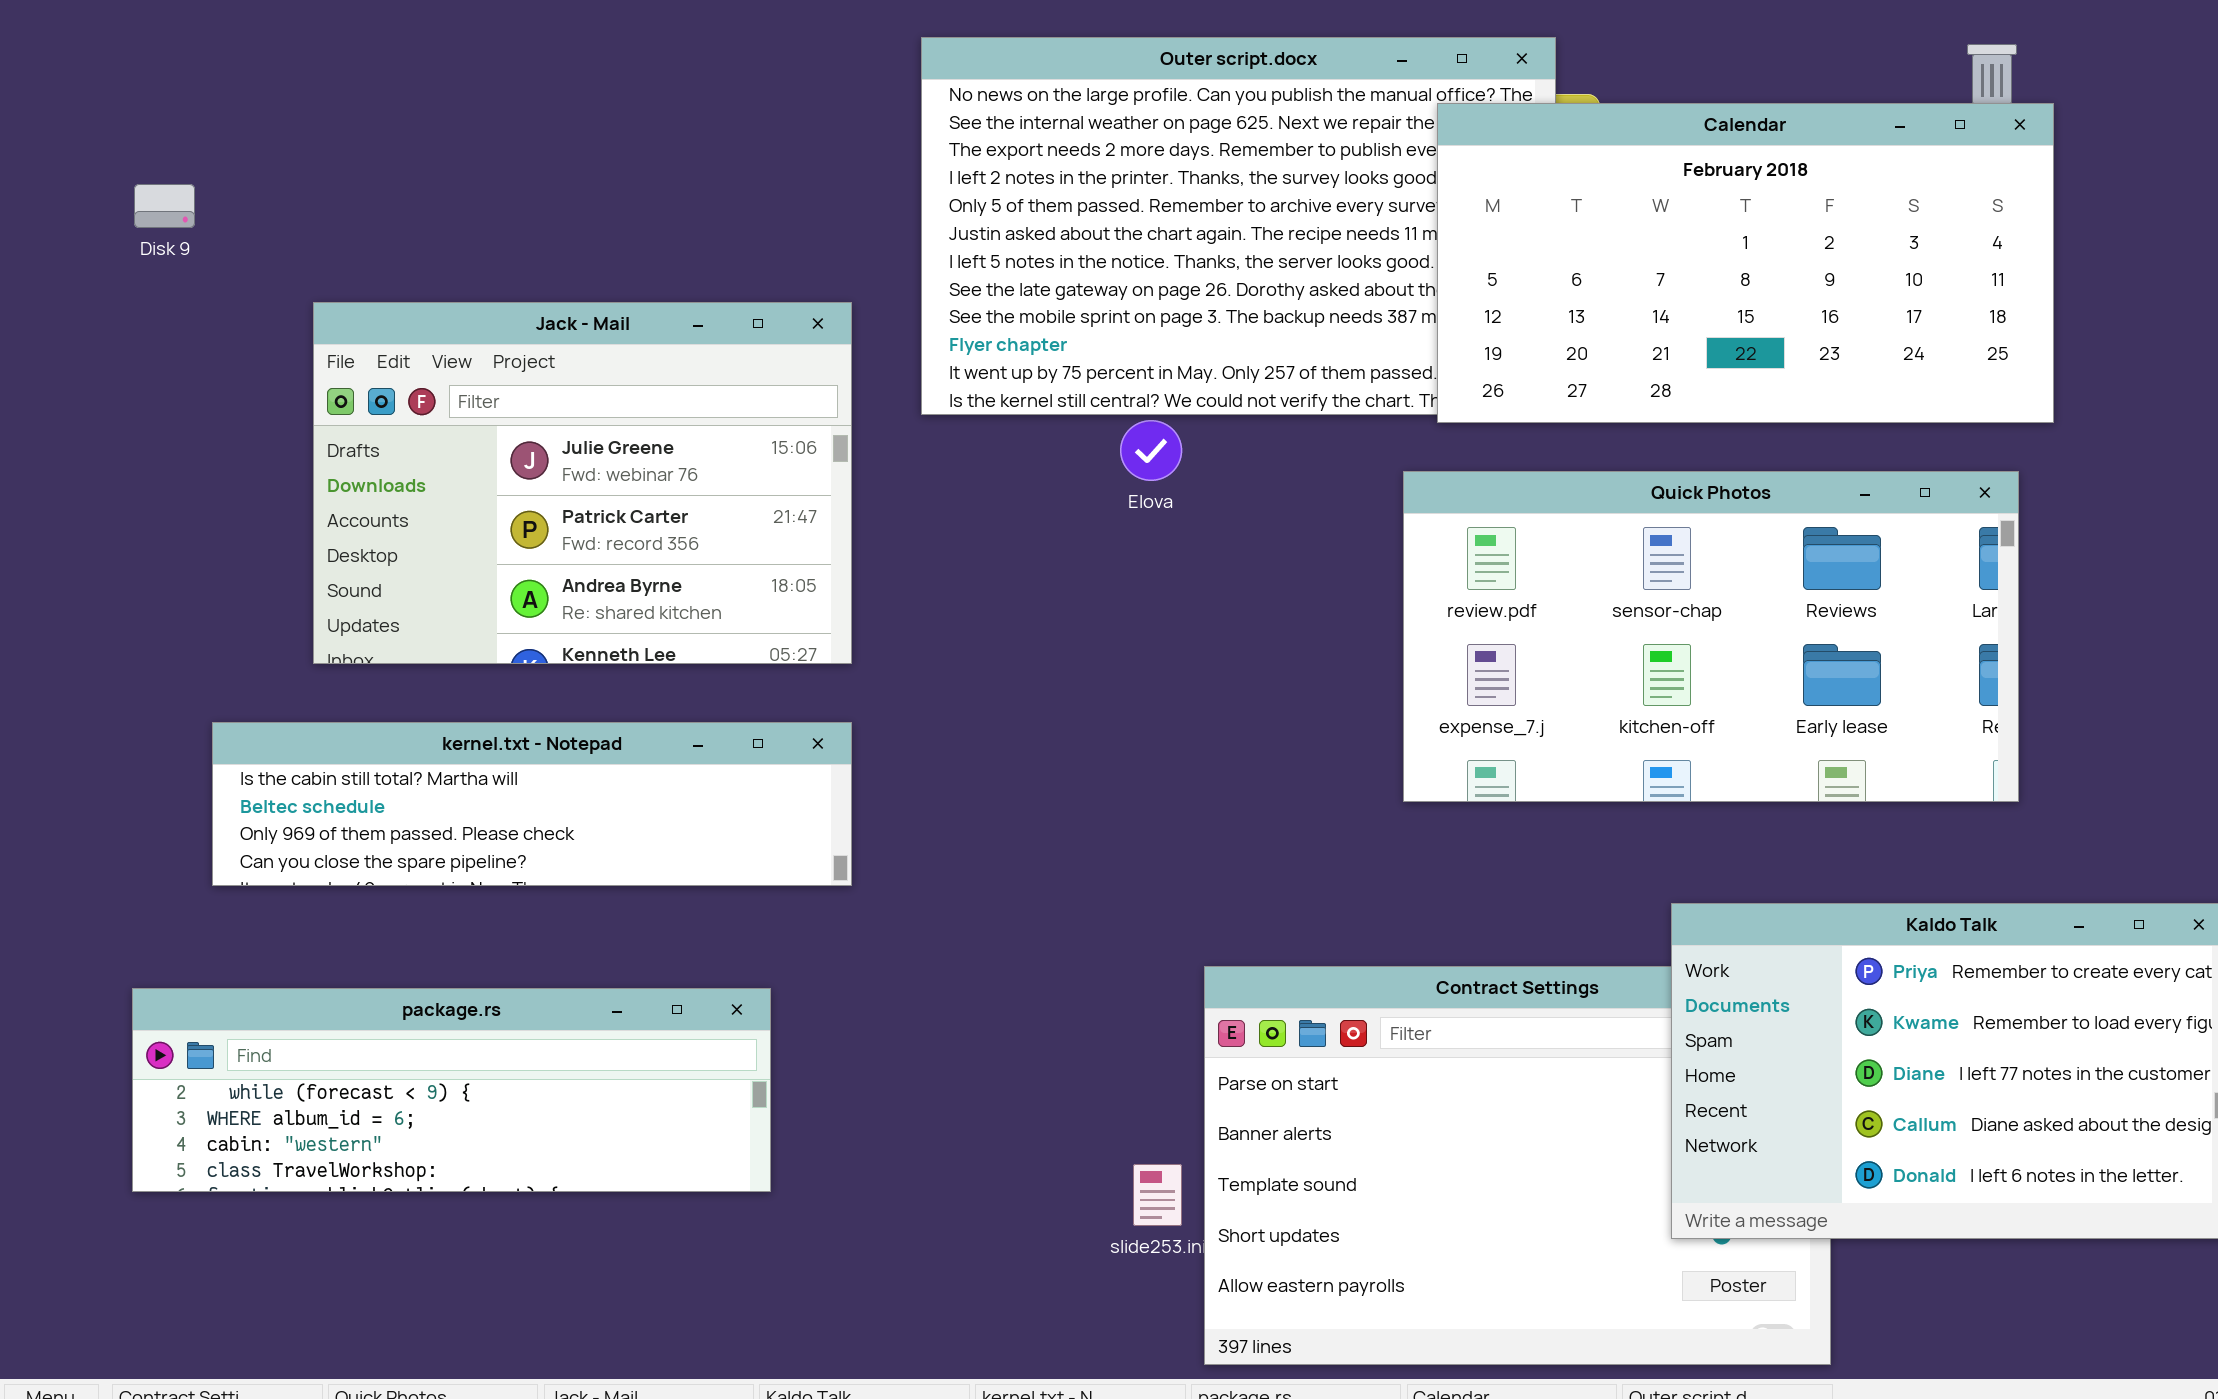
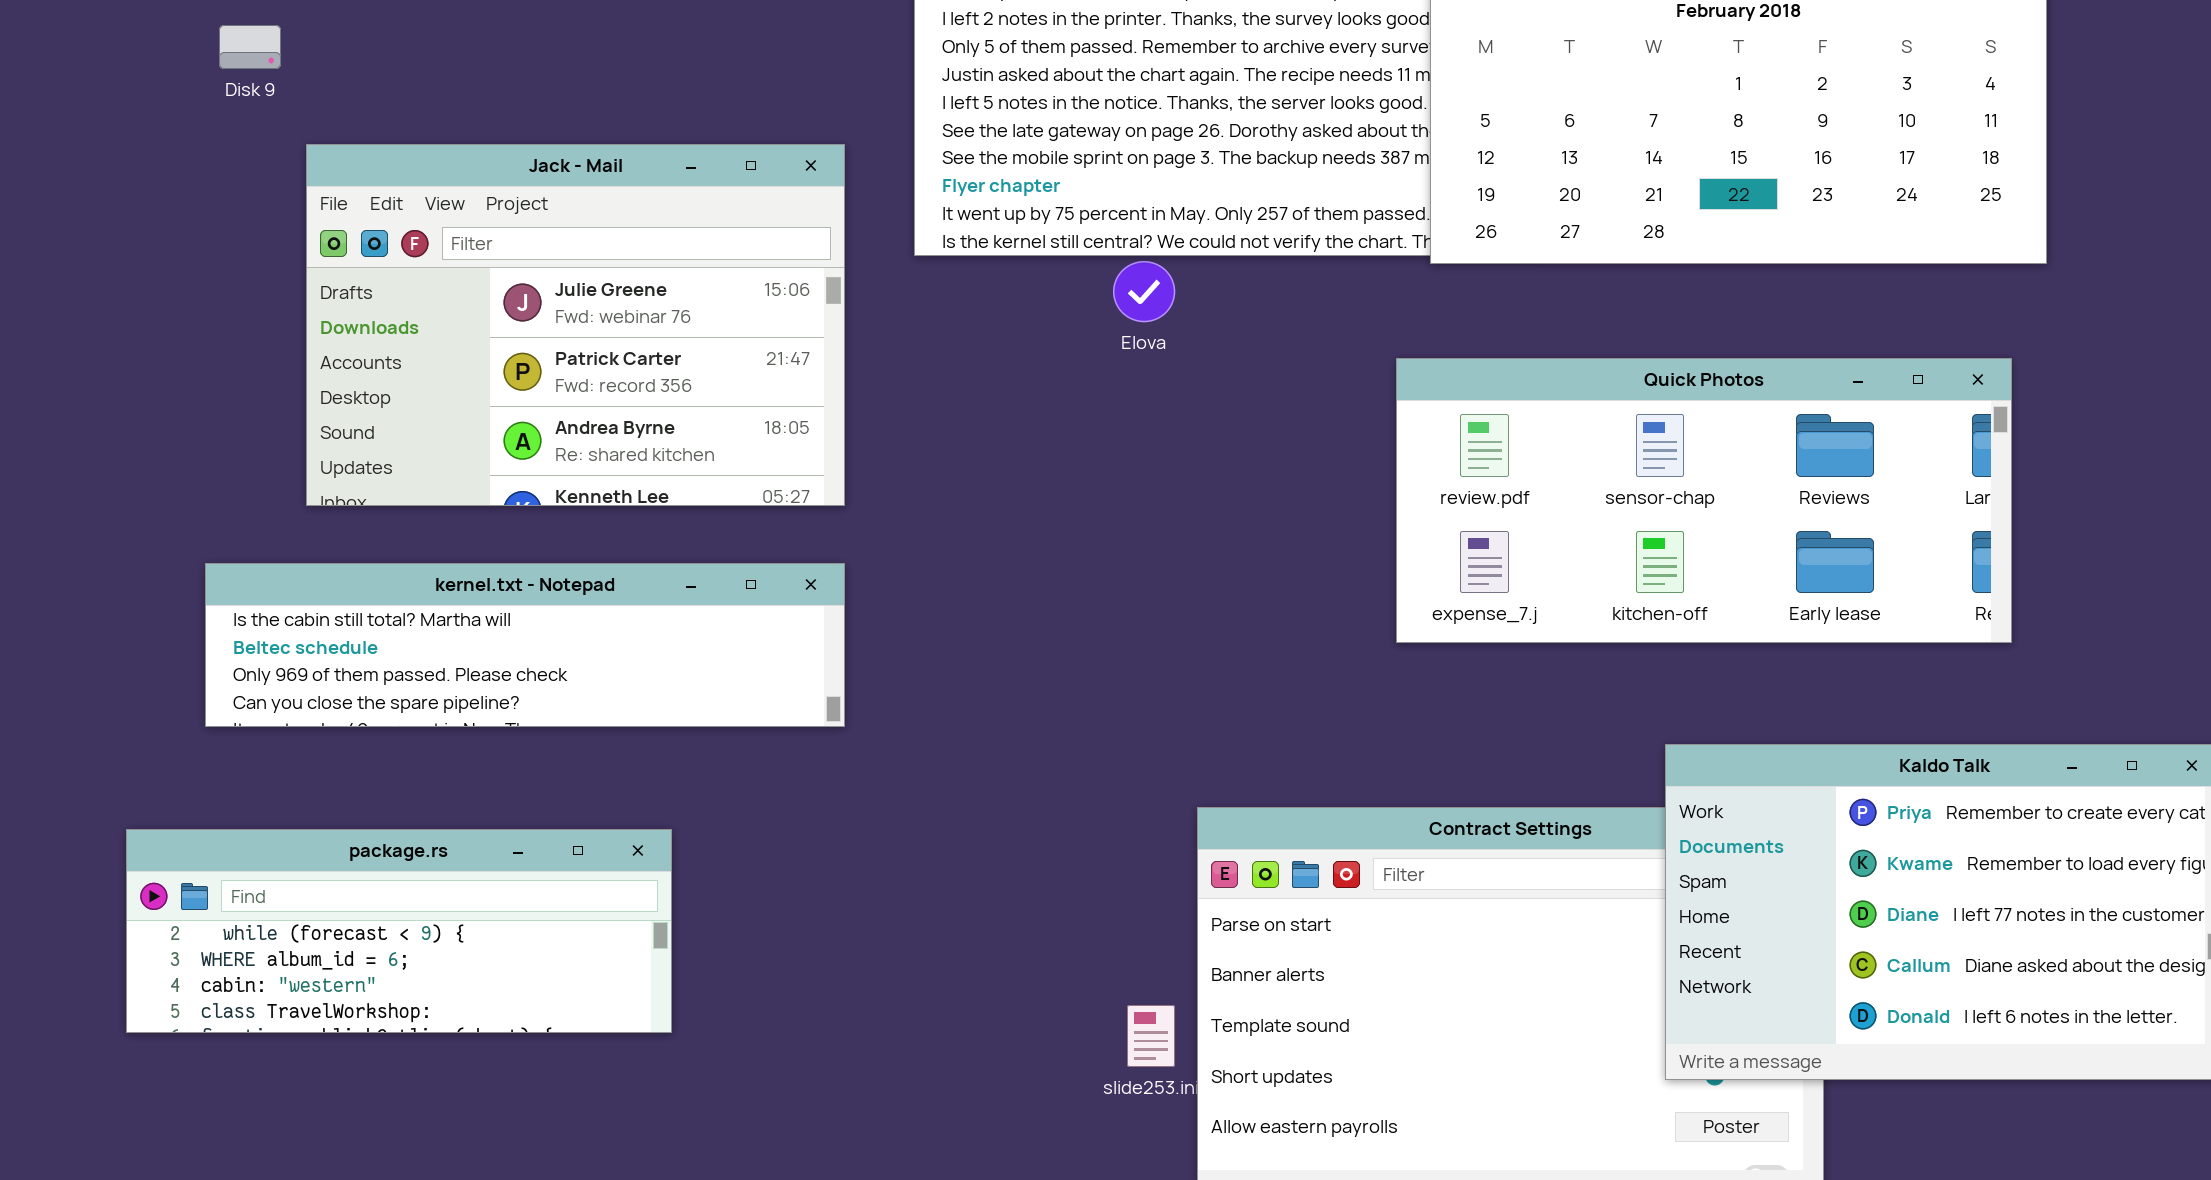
Disk 9: [134,184,195,228] -> [219,25,281,69], moved
Quick Photos: [1403,471,2019,802] -> [1396,358,2012,643], resized
package.rs: [132,988,771,1192] -> [126,829,672,1033], resized

